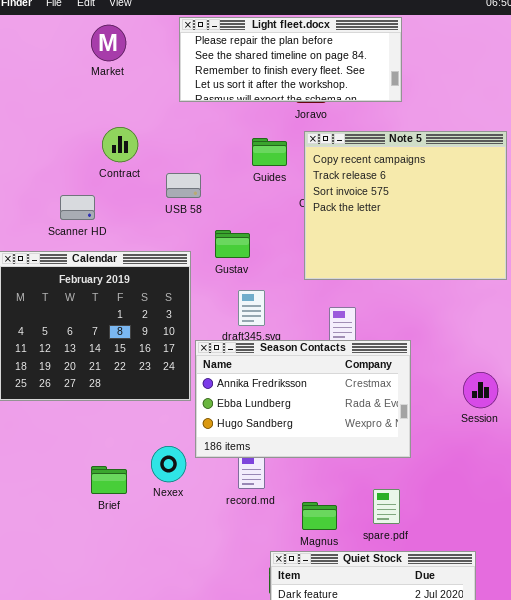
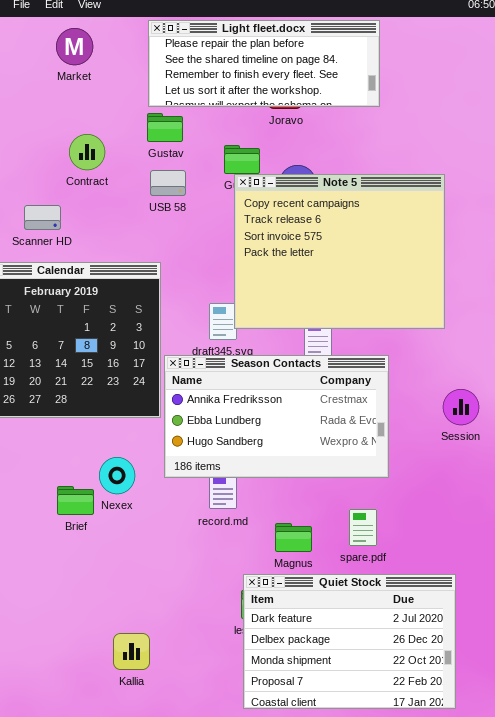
Note 5: [304,131,507,280] -> [234,174,445,329], moved
USB 58: [166,173,201,198] -> [150,170,186,196], moved
Gustav: [215,230,250,258] -> [147,113,183,142], moved
Nexex: [151,446,186,482] -> [99,457,135,494], moved

